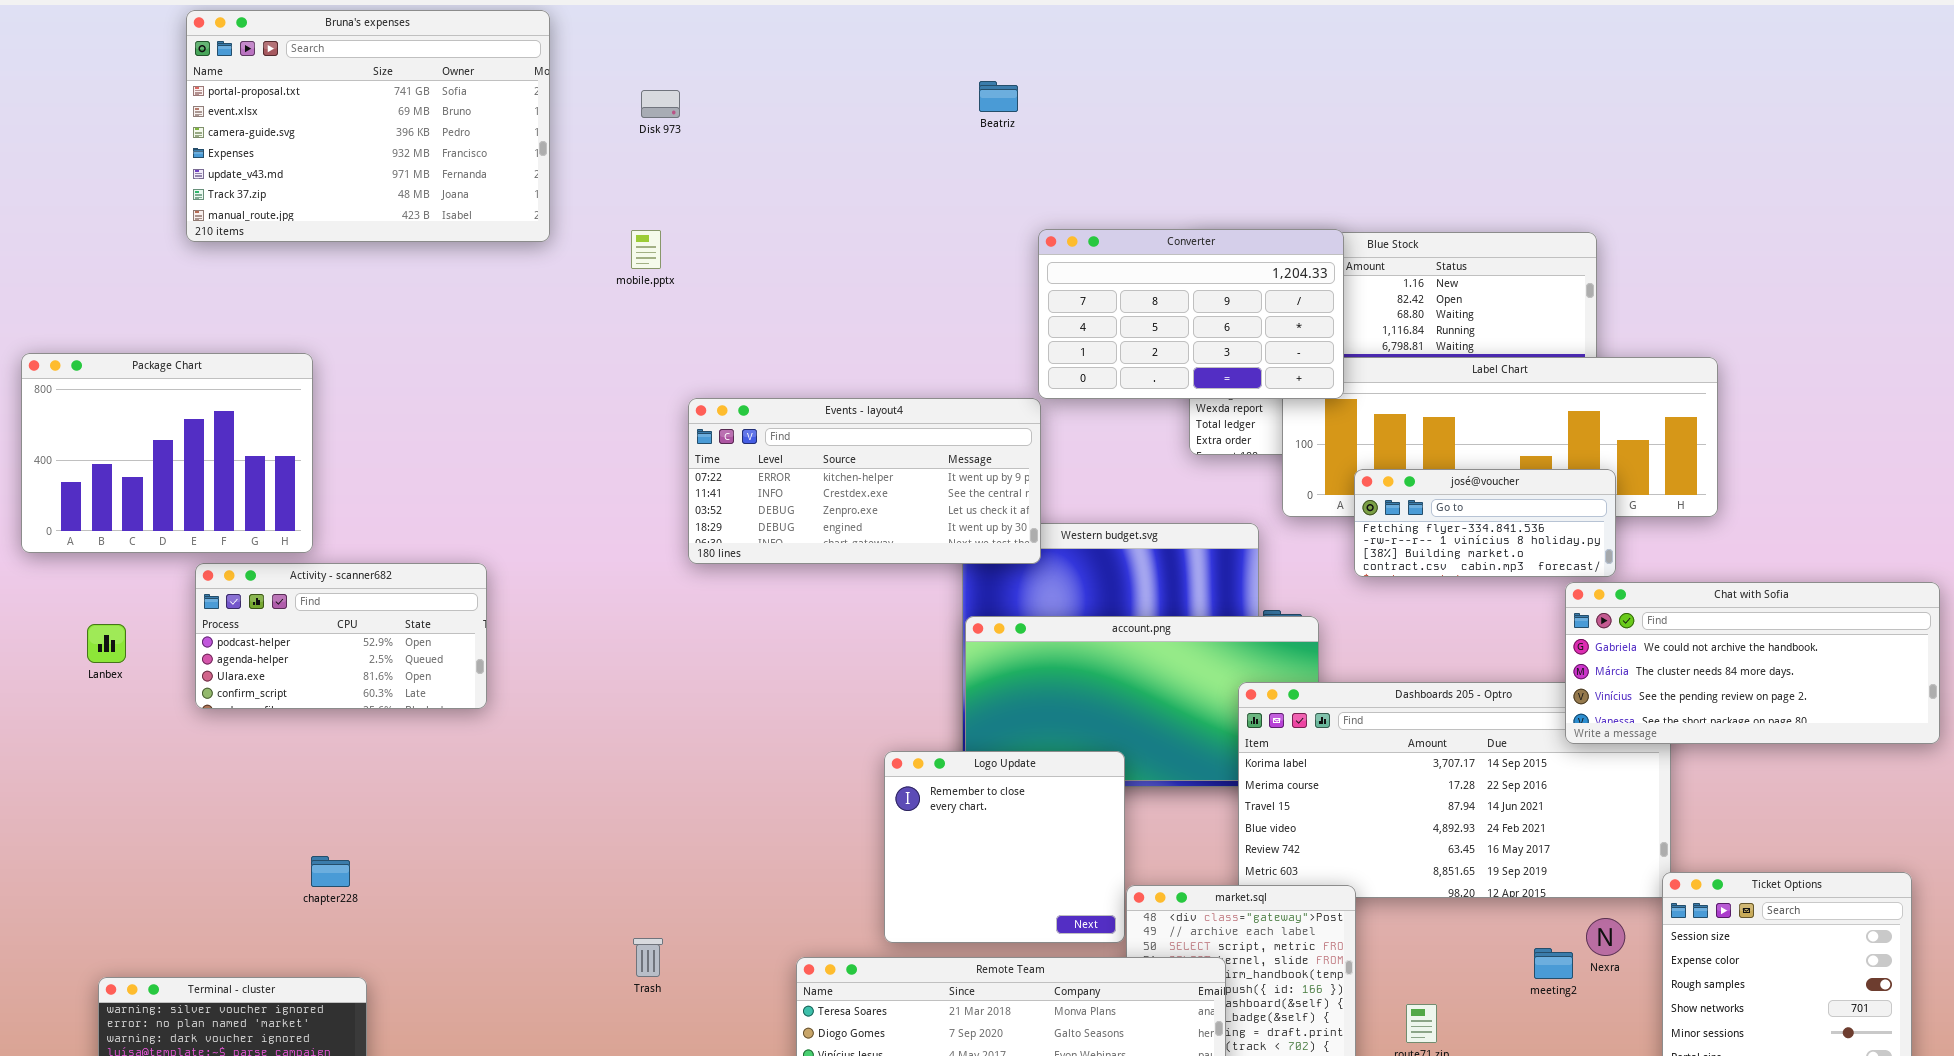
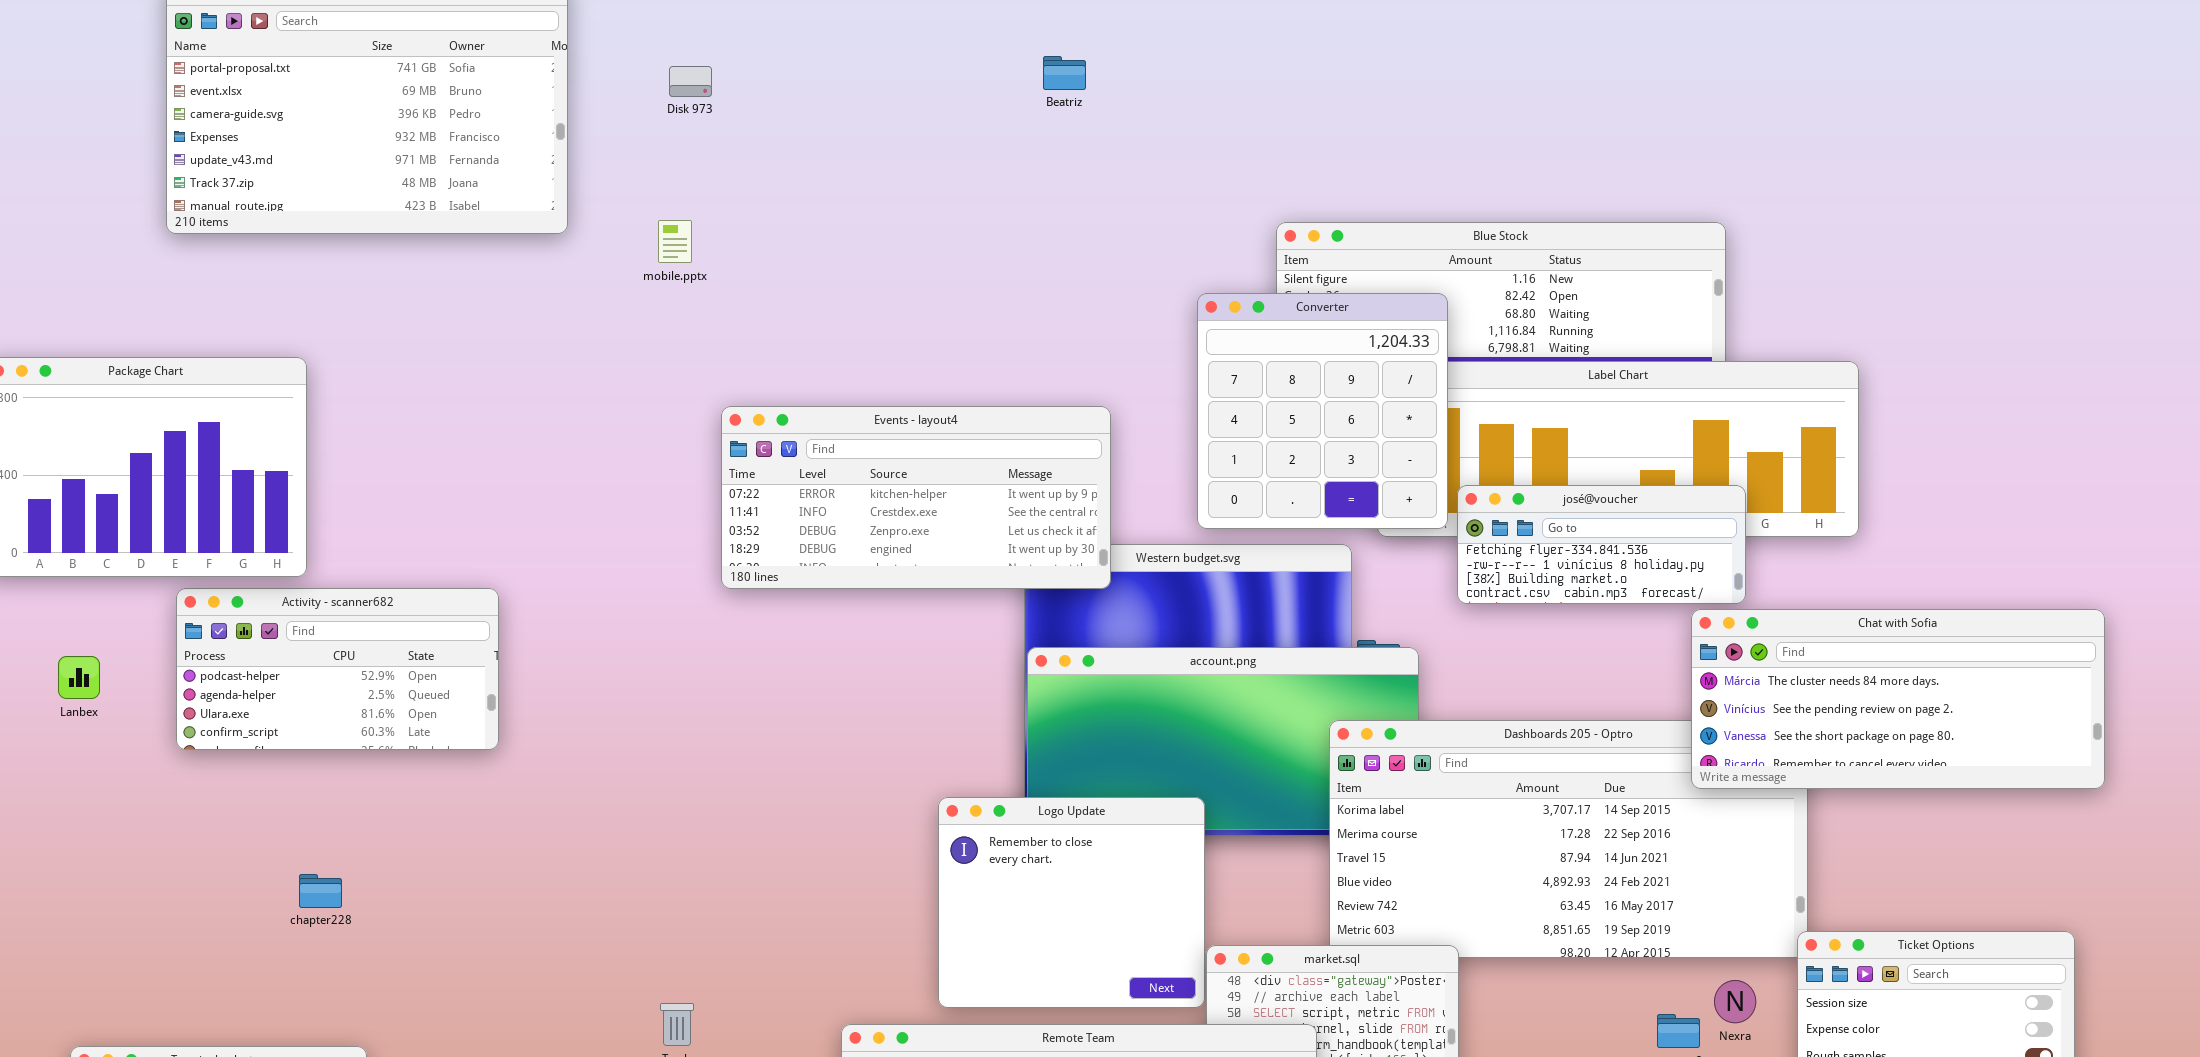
Converter: [1038,229,1344,399] -> [1197,293,1448,529], moved, resized
Chat with Sofia: [1565,582,1940,744] -> [1691,609,2105,789], scrolled down 1 row
chapter228: [311,856,350,887] -> [299,874,342,908], moved

